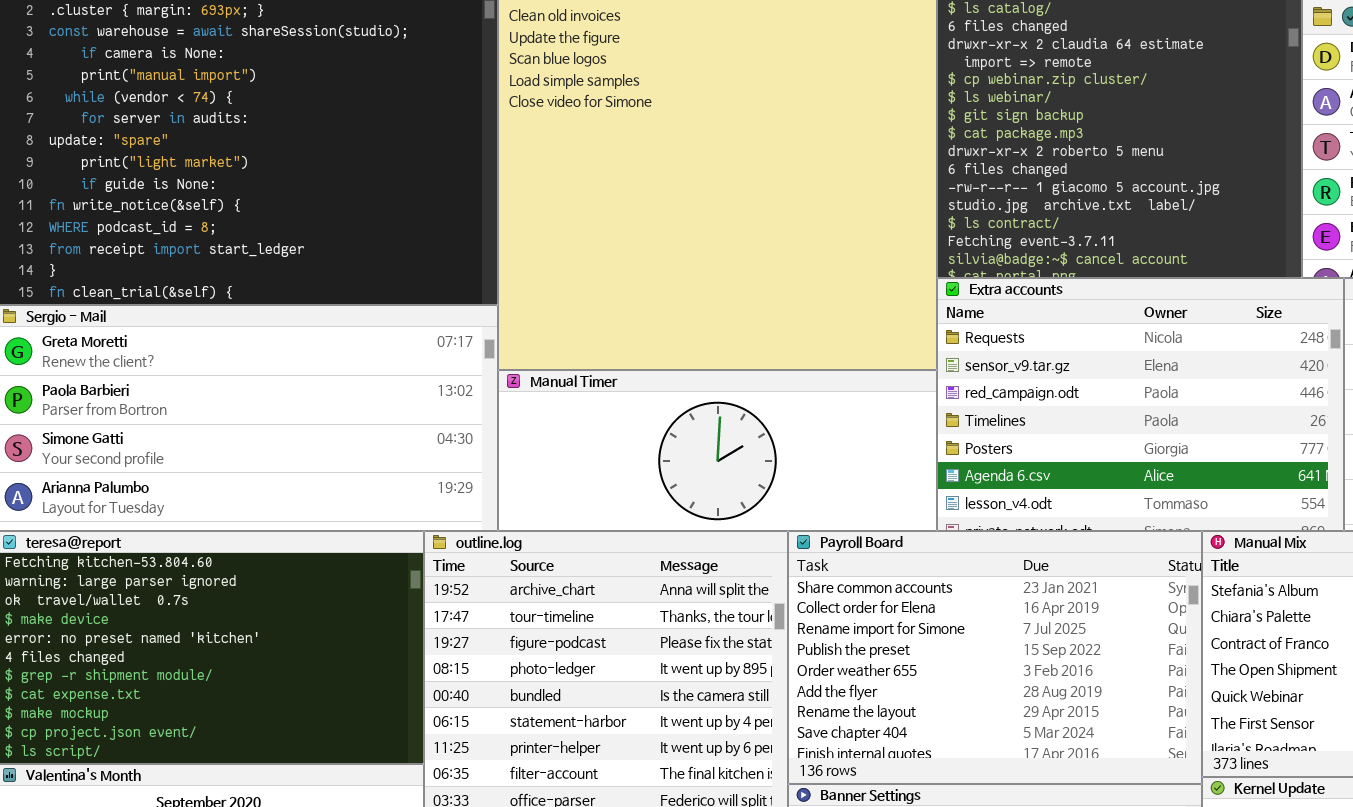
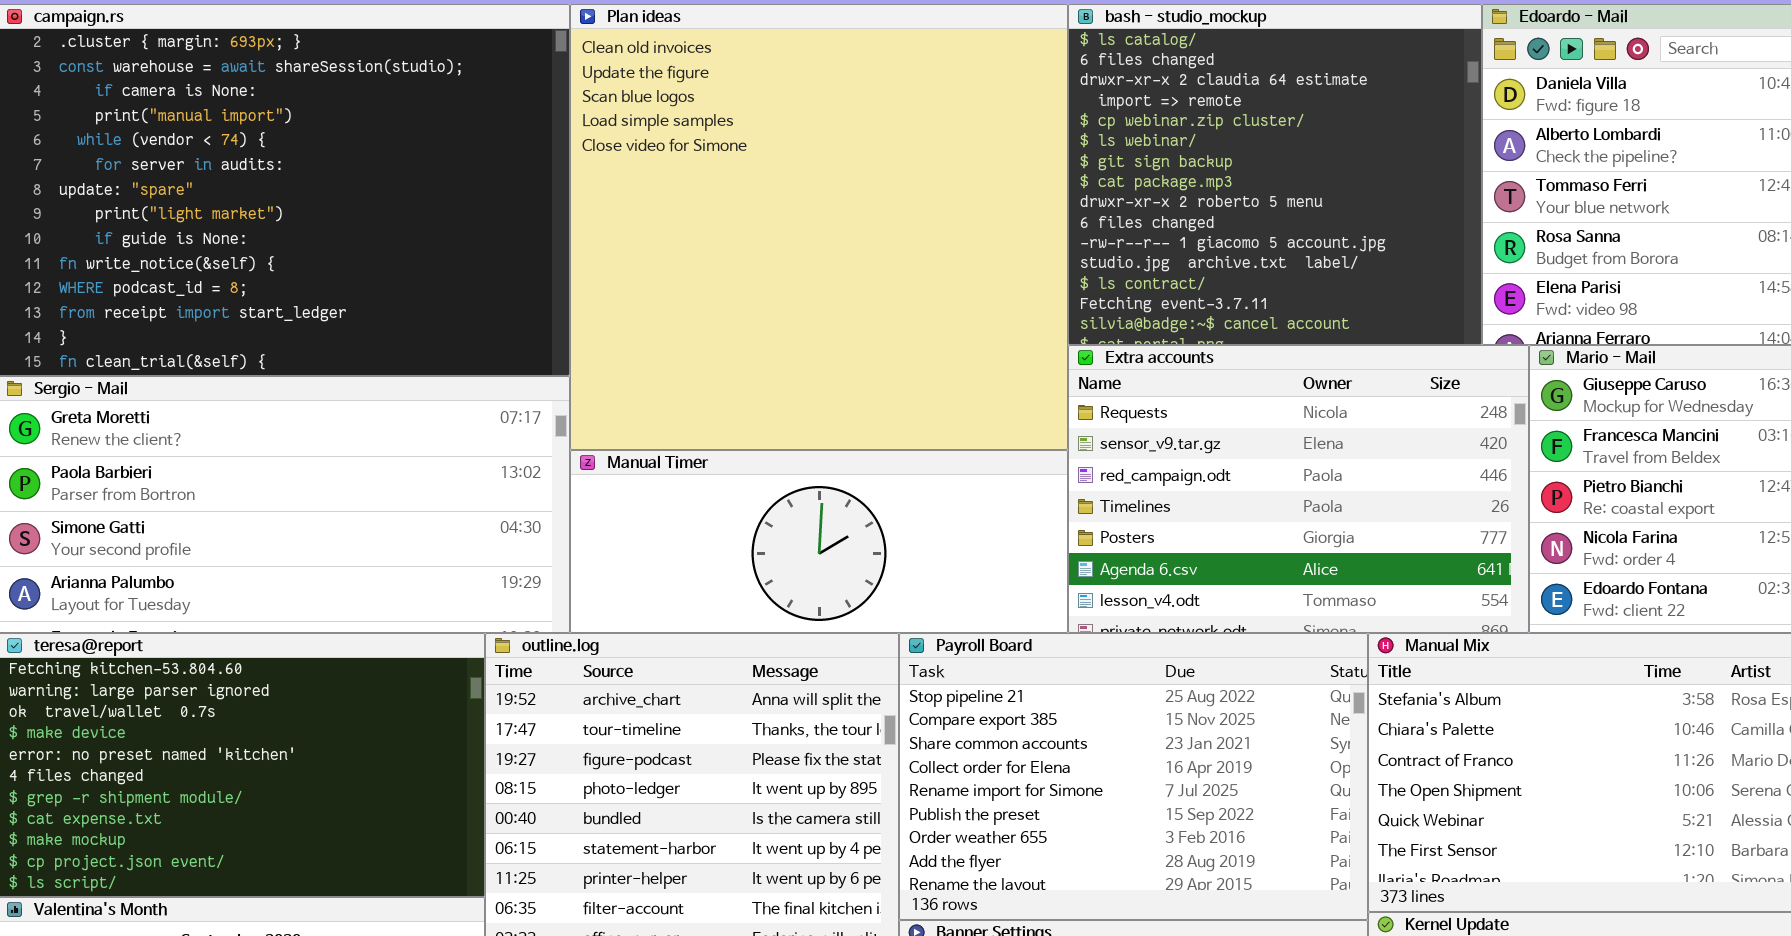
Payroll Board: [788,531,1202,784] -> [899,633,1368,920], scrolled up 2 rows

